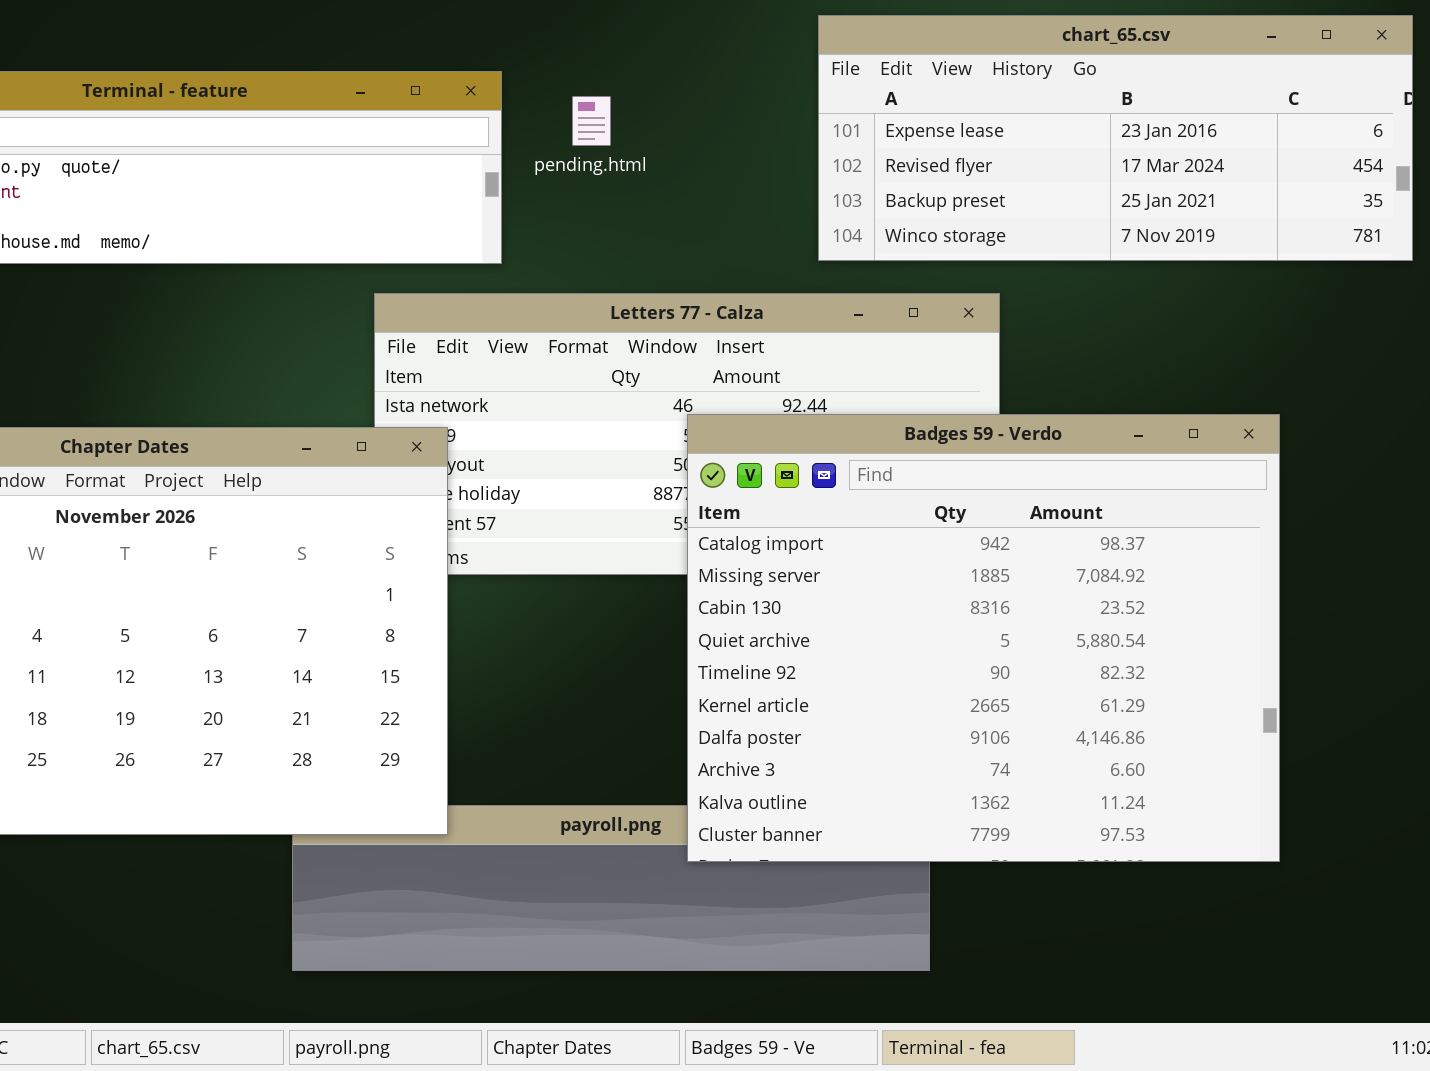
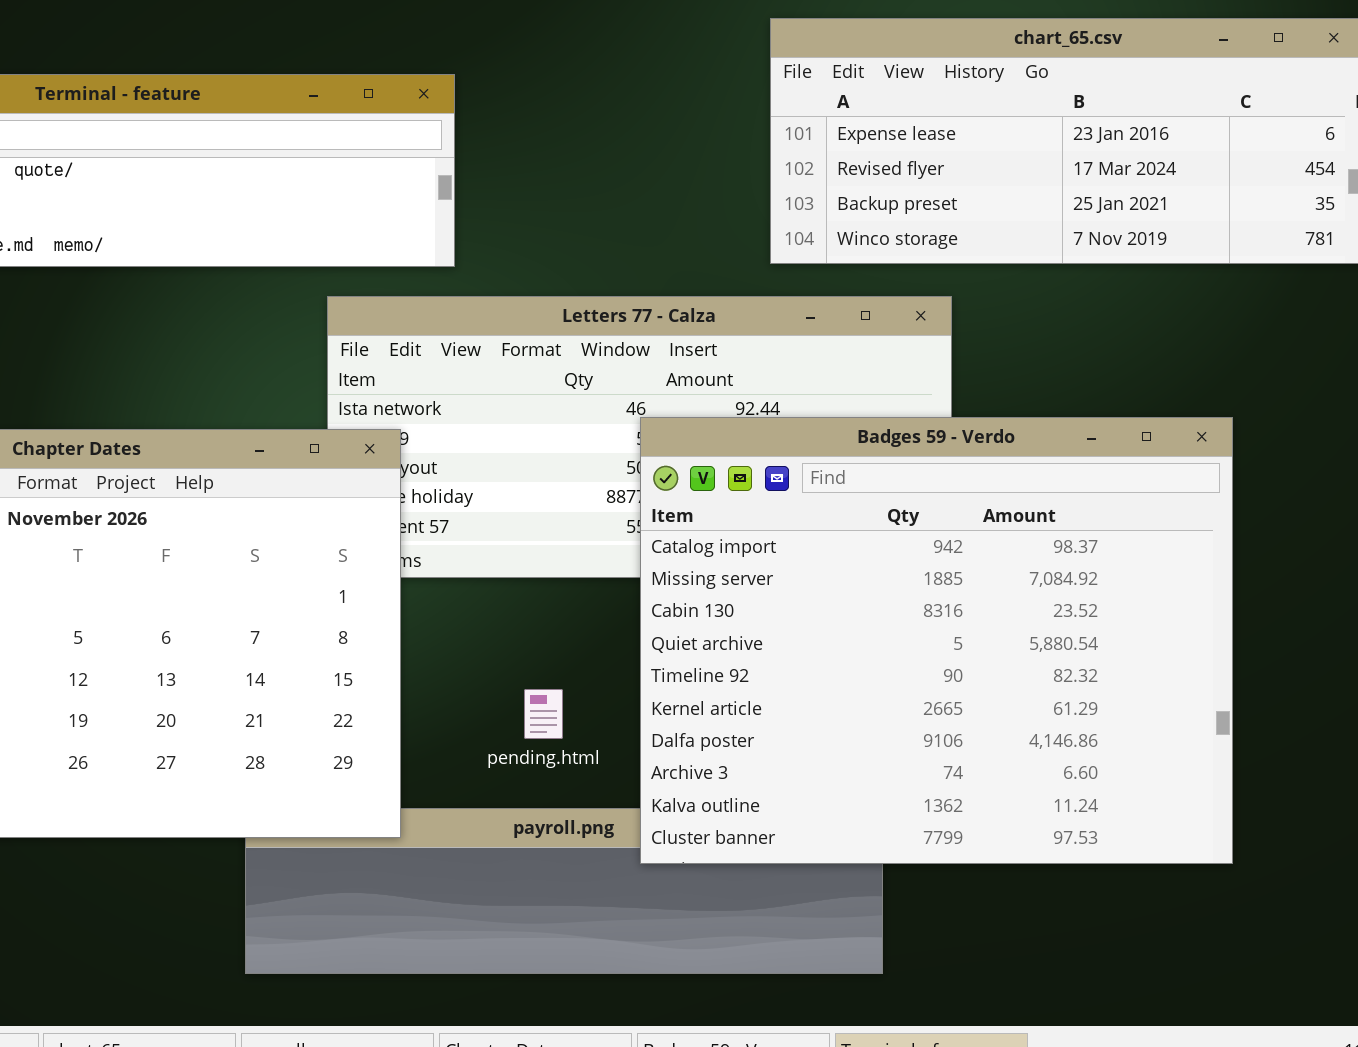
pending.html: [572,96,611,146] -> [524,689,563,739], moved

